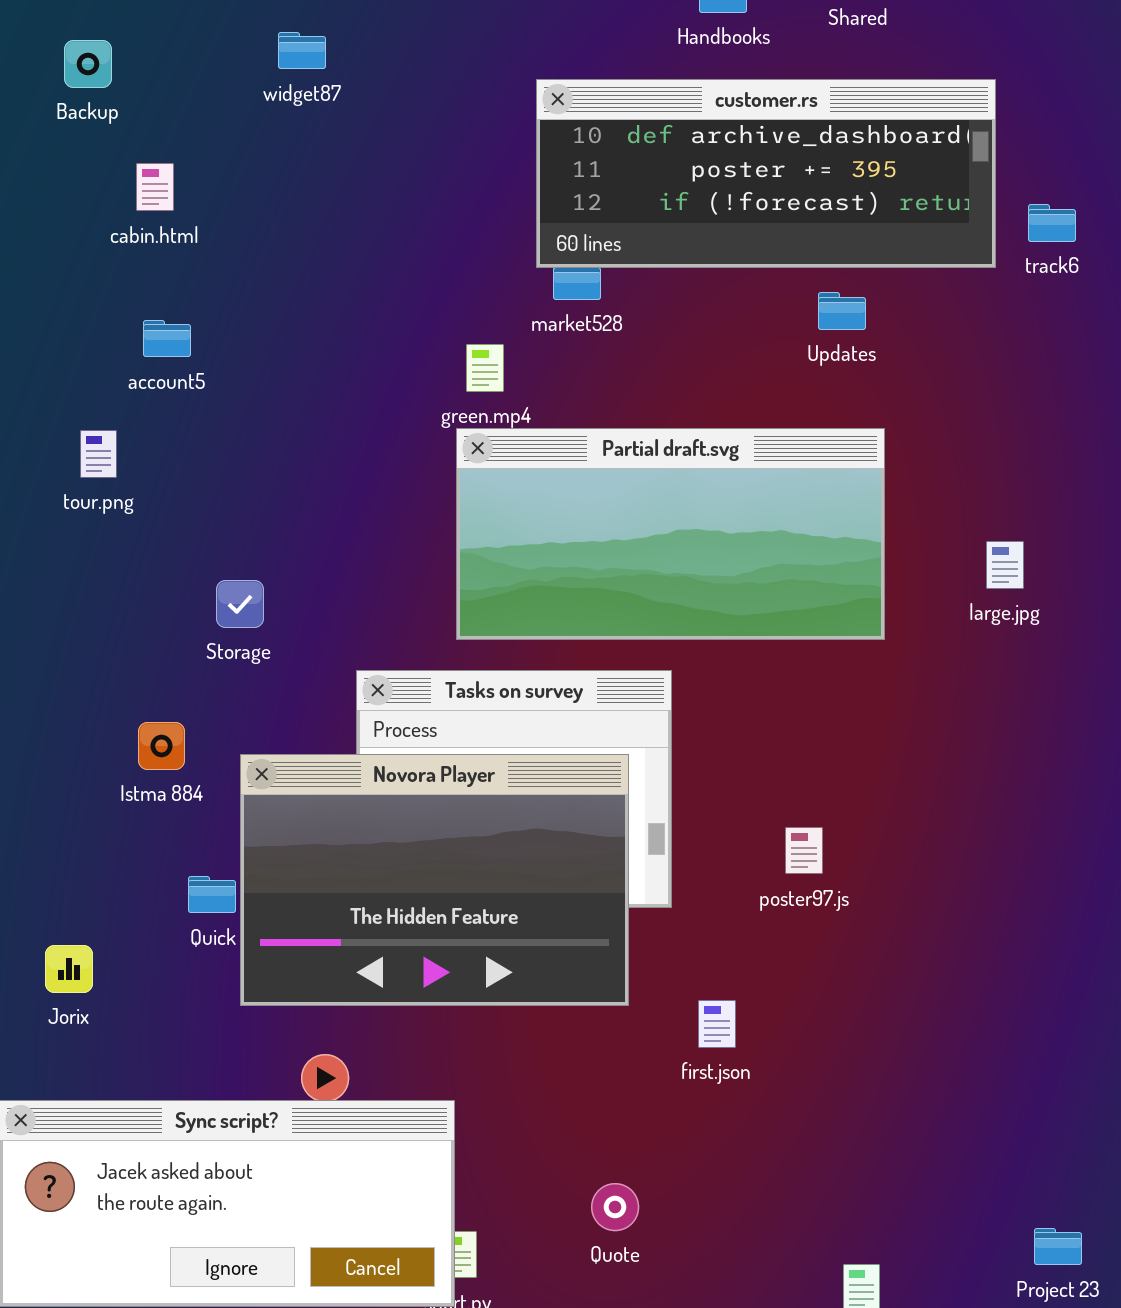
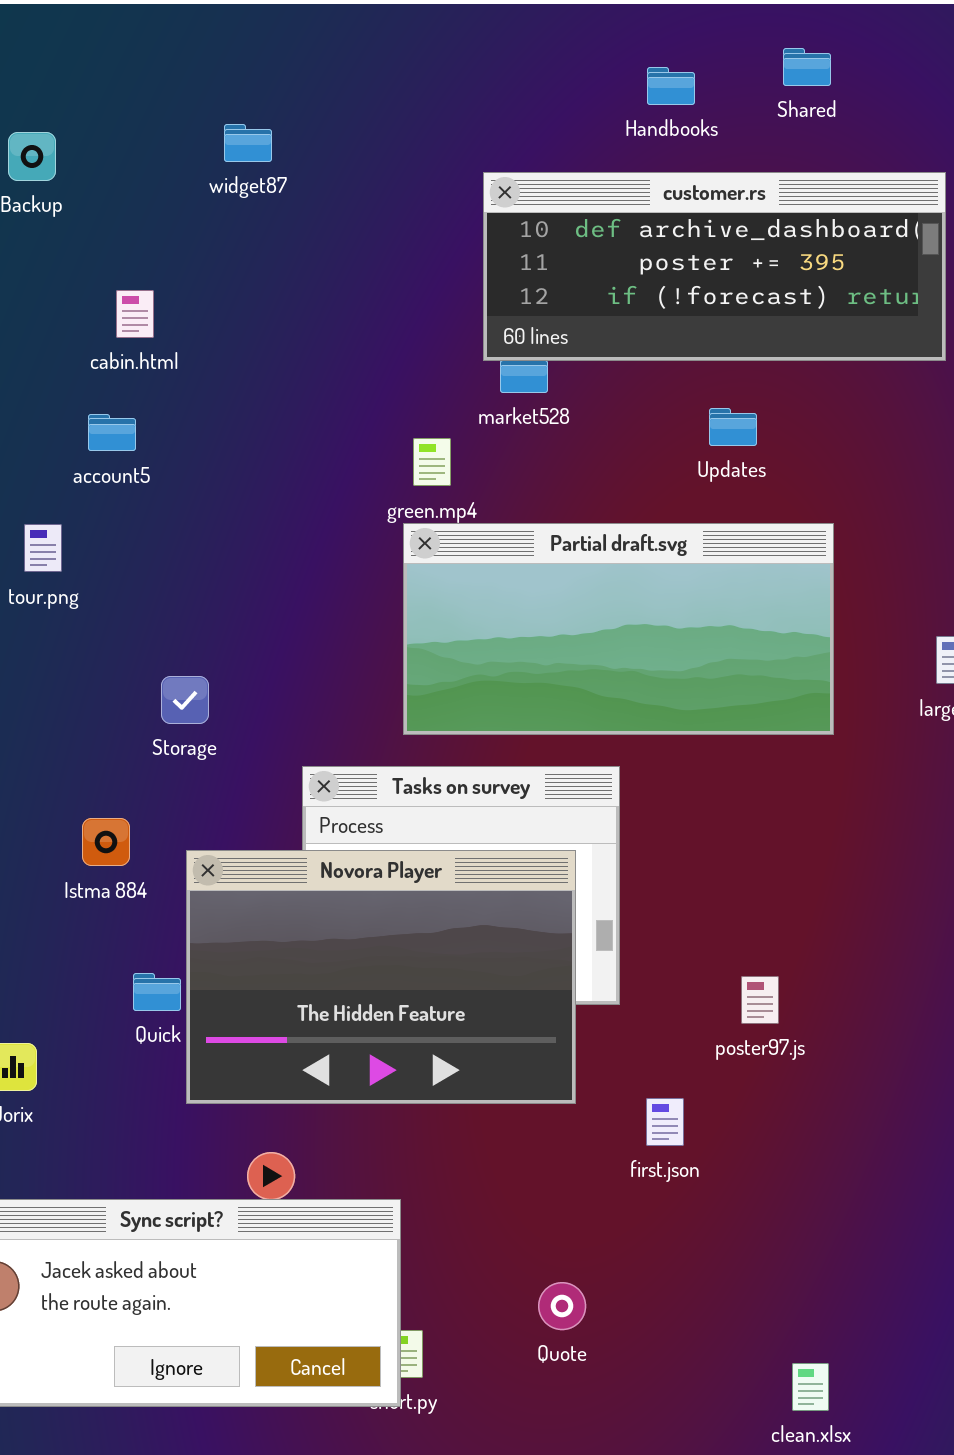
cabin.html: [136,163,174,211] -> [116,290,154,338], moved
Updates: [818,292,866,330] -> [709,408,757,446], moved
poster97.js: [785,827,823,874] -> [741,976,779,1024], moved

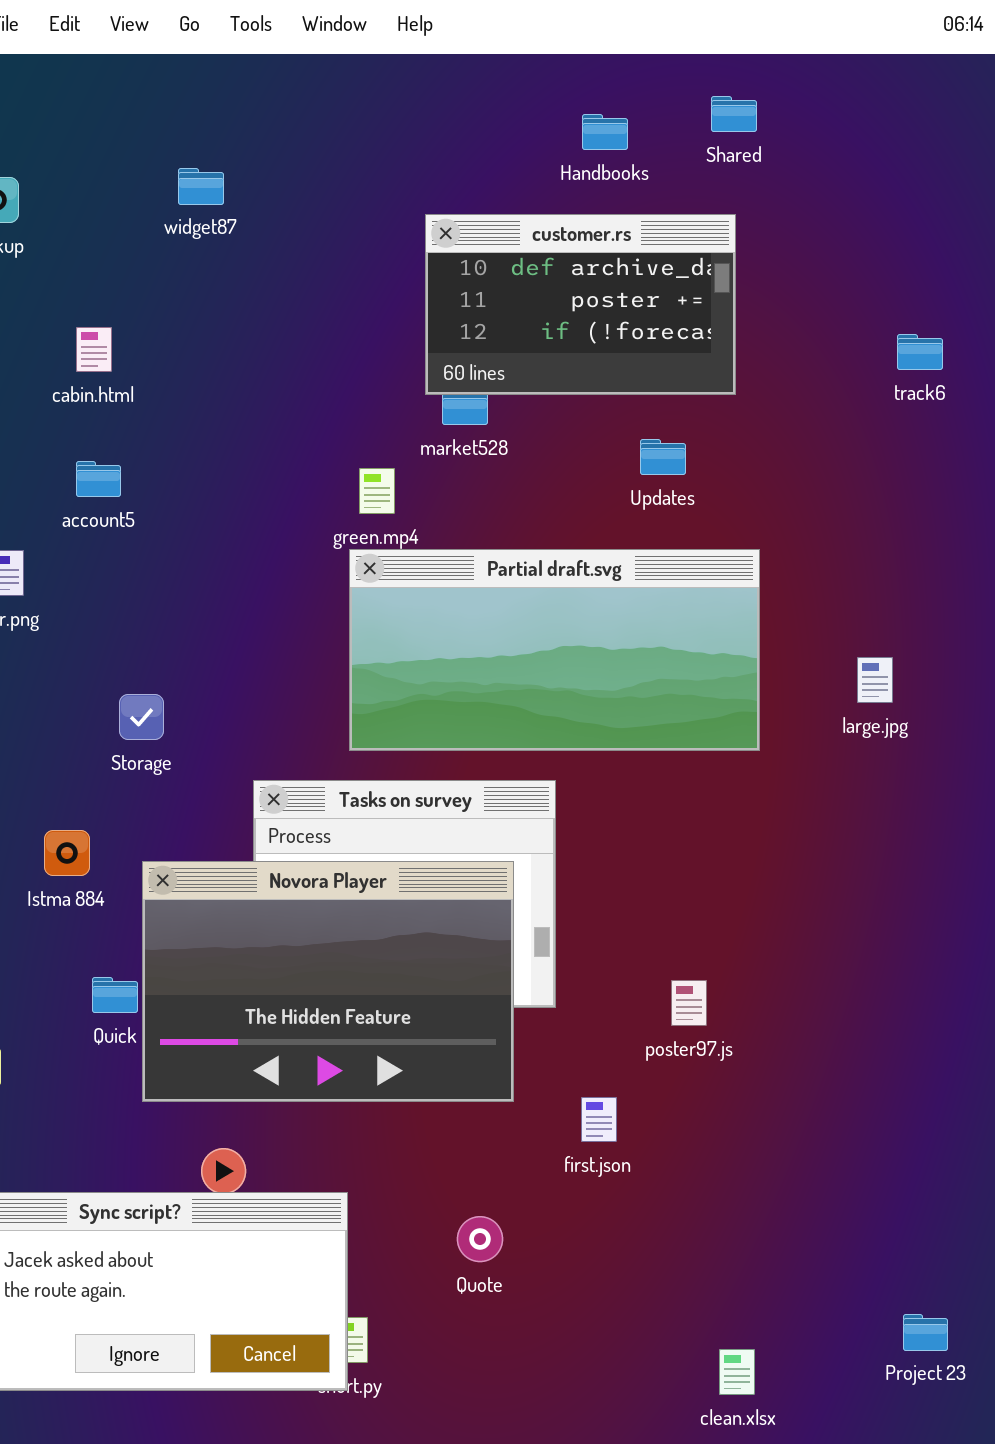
customer.rs: [483,172,946,361] -> [425,214,736,395], resized
account5: [88,414,136,451] -> [76,461,121,497], moved
Quote: [538,1282,586,1330] -> [457,1216,503,1262], moved

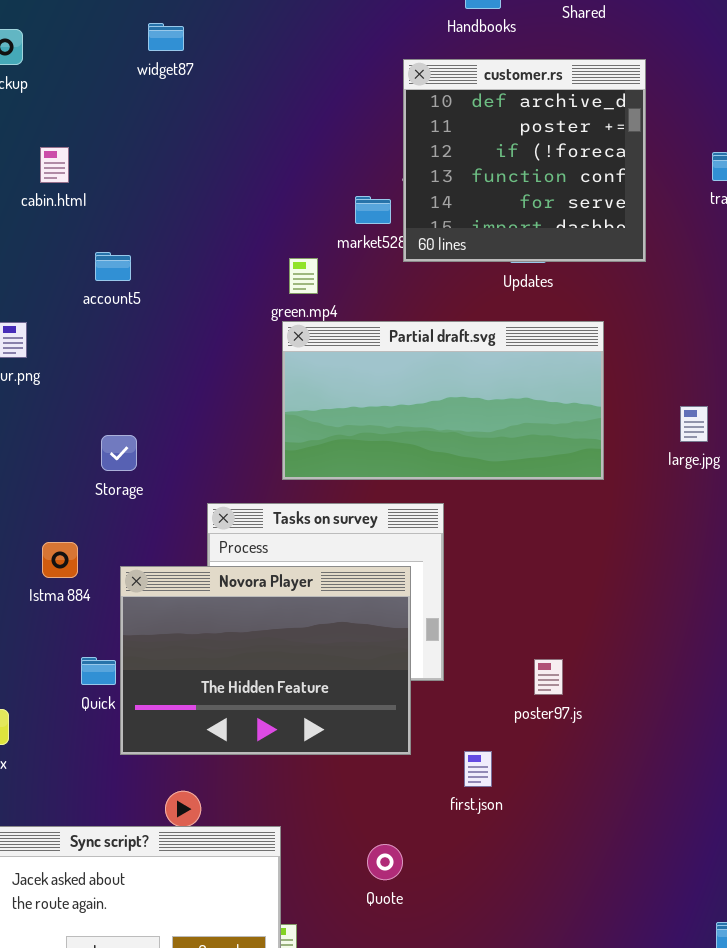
customer.rs: [425,214,736,395] -> [403,59,646,262], moved, resized
cabin.html: [76,327,112,372] -> [40,147,69,183], moved
account5: [76,461,121,497] -> [95,252,131,281], moved

